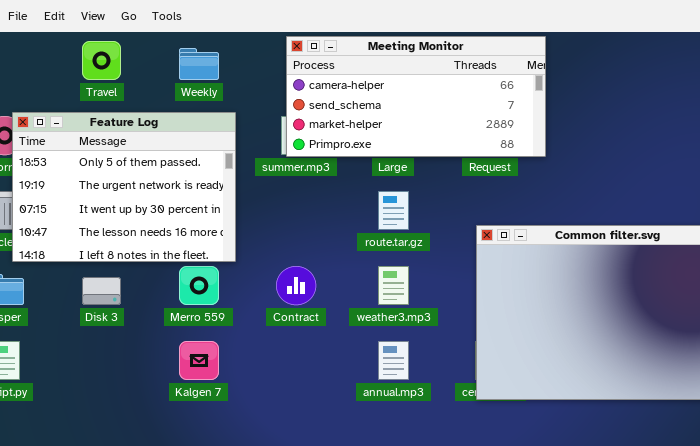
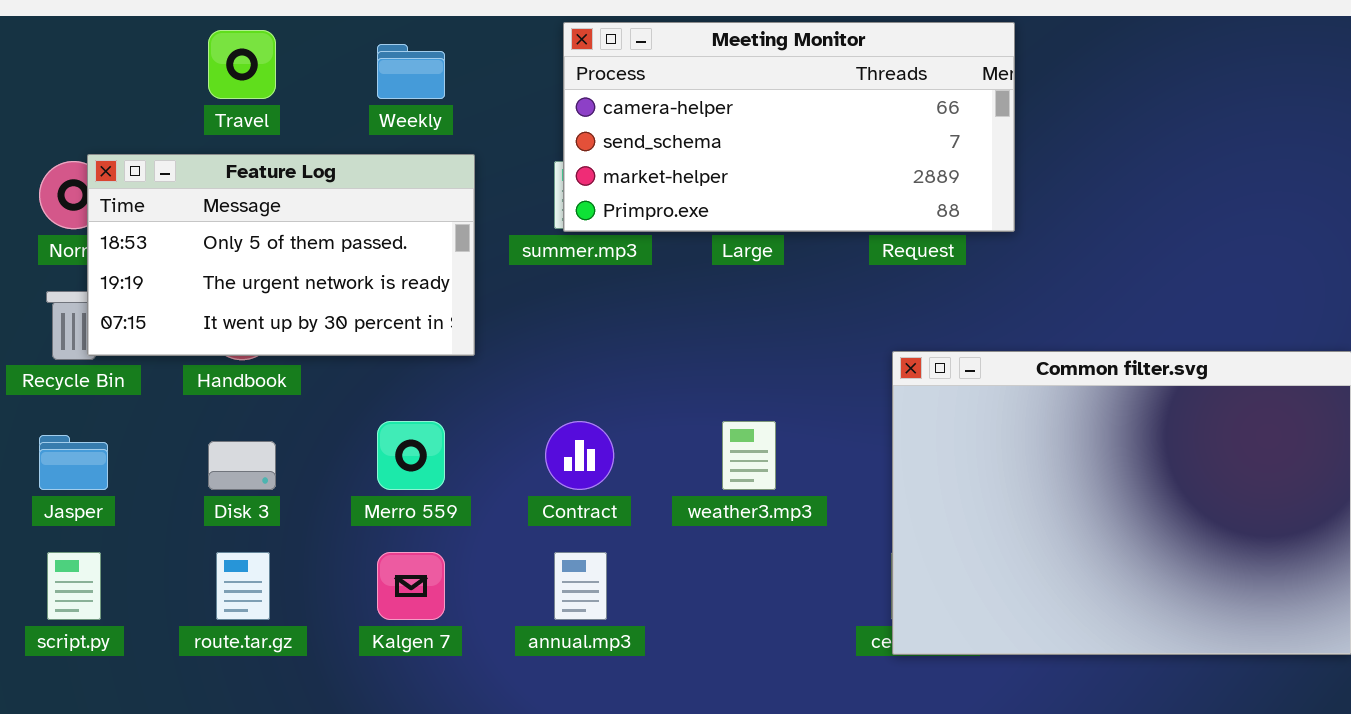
Feature Log: [12,112,236,262] -> [87,154,475,356], resized
route.tar.gz: [378,191,409,230] -> [216,552,270,620], moved
annual.mp3: [378,341,409,380] -> [554,552,607,620], moved

